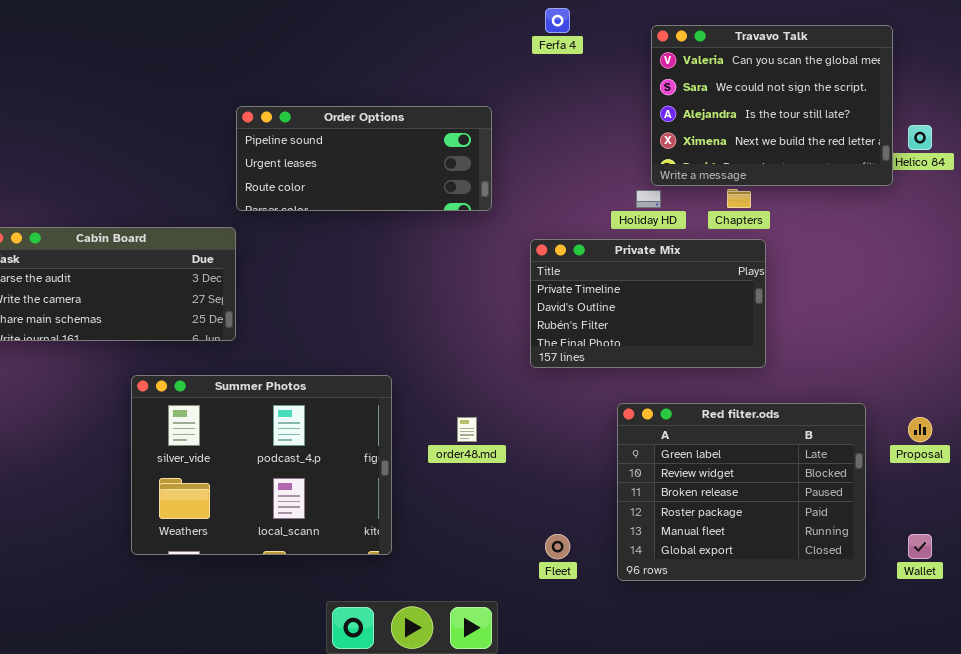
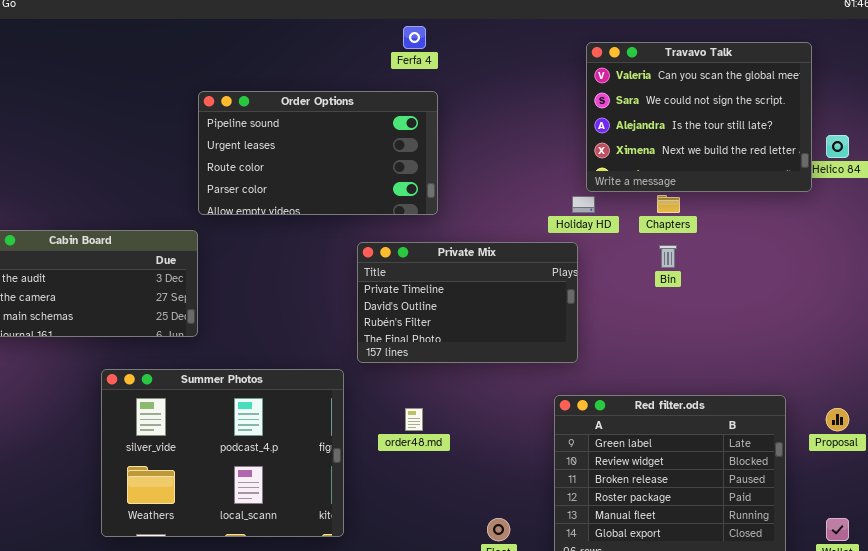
Ferfa 4: [545,8,570,33] -> [403,26,426,49], moved
Order Options: [236,106,492,211] -> [198,91,438,215], resized
Private Mix: [530,239,766,368] -> [357,242,578,363], moved

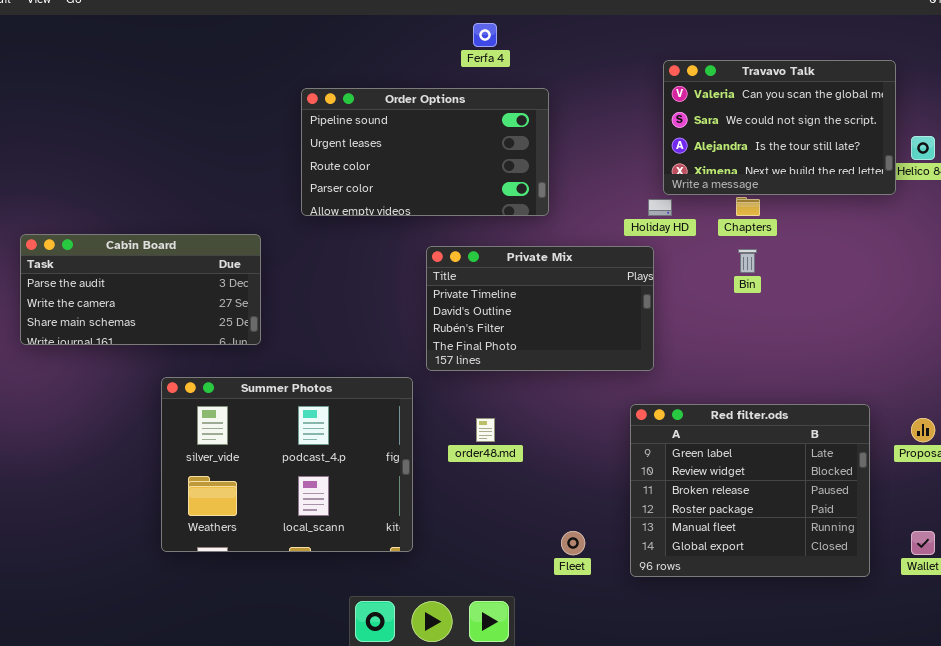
Travavo Talk: [586,42,812,192] -> [663,60,896,195], resized
Order Options: [198,91,438,215] -> [301,88,549,216], moved

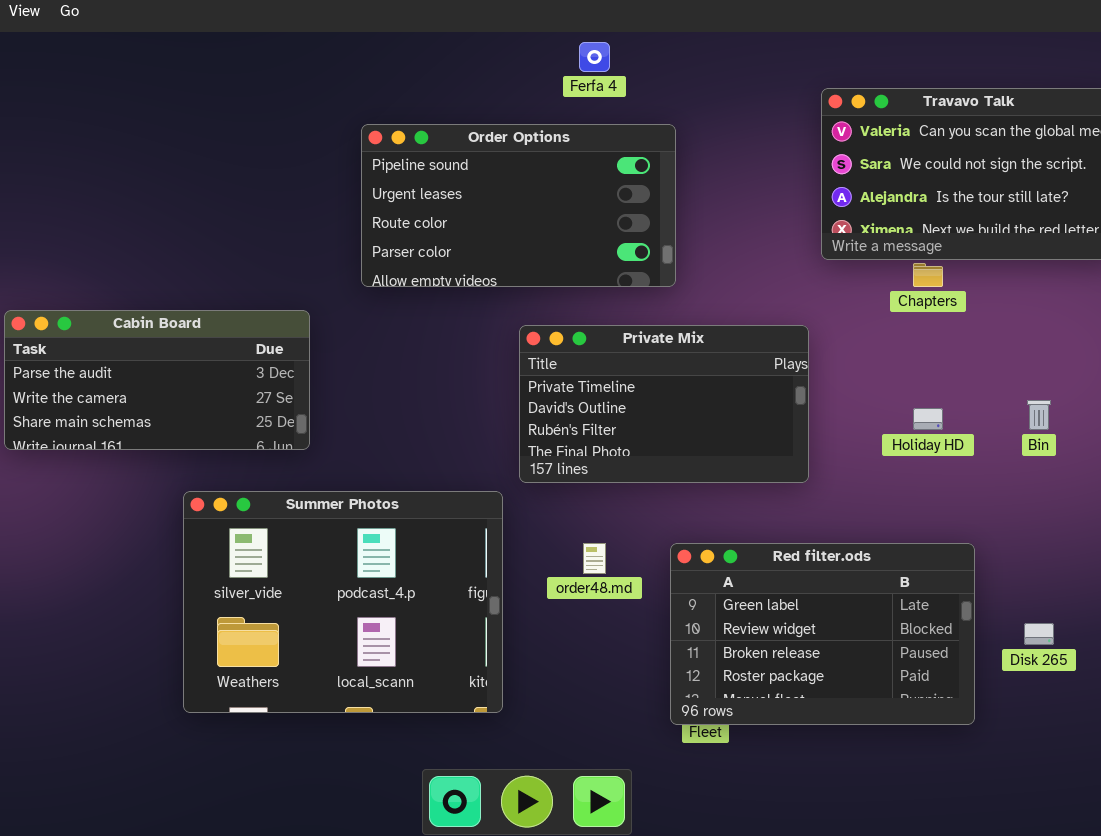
Holiday HD: [648,199,672,216] -> [913,408,943,430], moved
Bin: [738,249,757,273] -> [1027,400,1051,430], moved
Red filter.ods: [630,404,870,577] -> [670,543,975,725], moved, resized

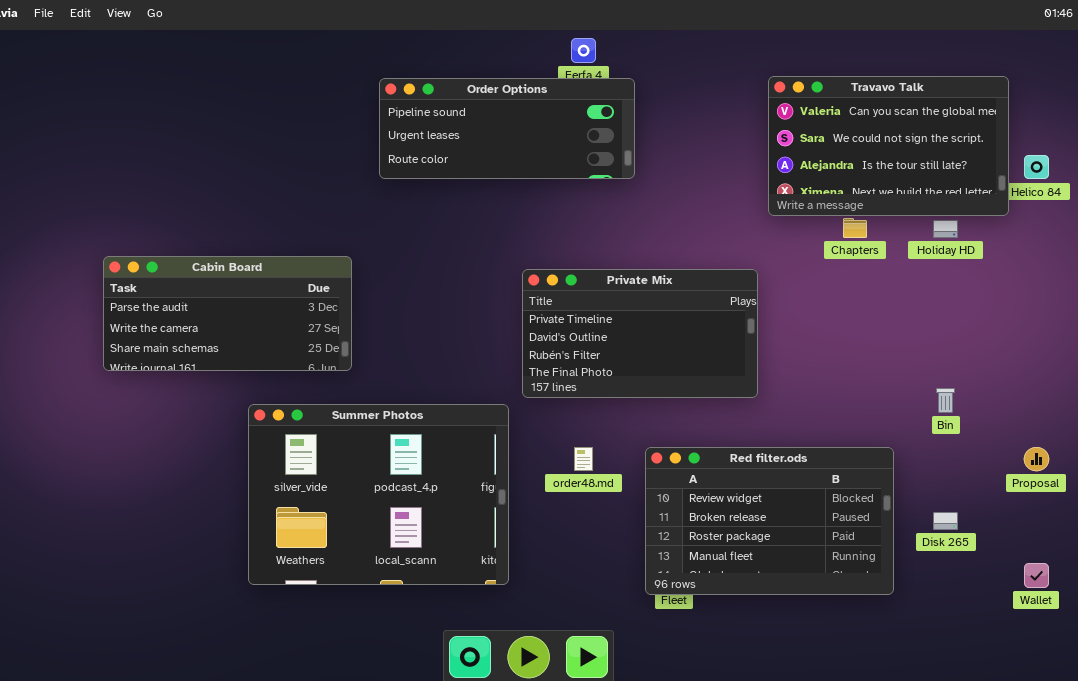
Order Options: [361,124,676,287] -> [379,78,635,179], moved, resized
Bin: [1027,400,1051,430] -> [936,388,955,413], moved
Holiday HD: [913,408,943,430] -> [933,220,958,238], moved
Red filter.ods: [670,543,975,725] -> [645,447,894,595], scrolled down 1 row

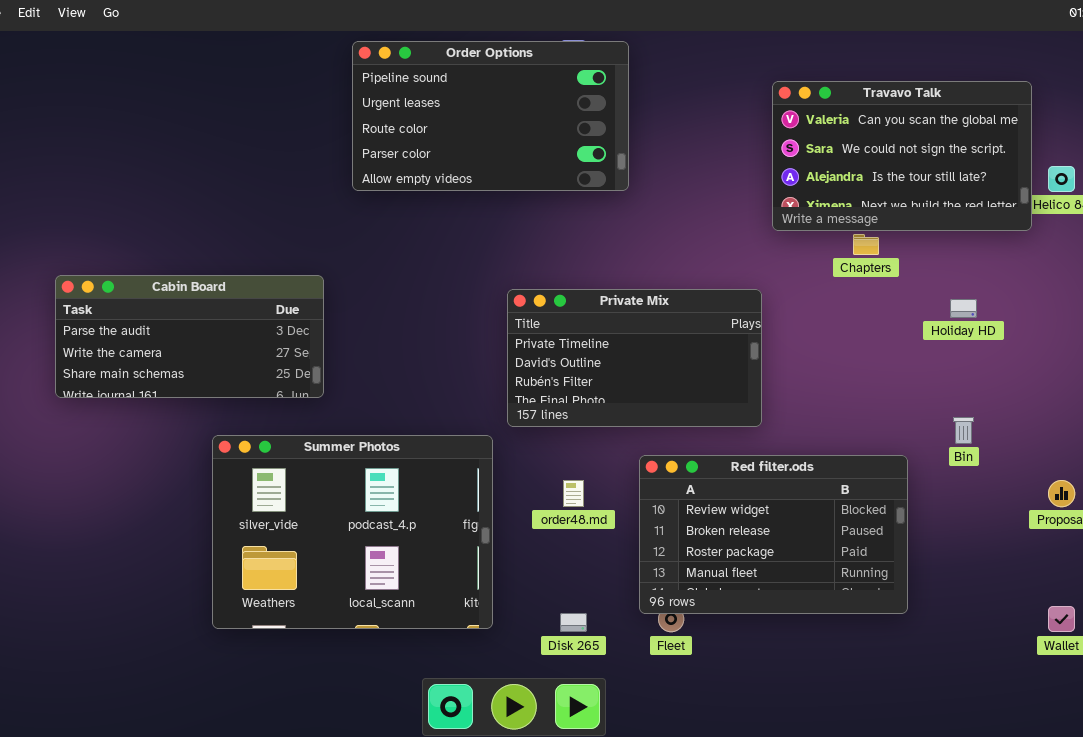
Order Options: [379,78,635,179] -> [352,41,629,191], resized
Holiday HD: [933,220,958,238] -> [950,299,977,318], moved
Red filter.ods: [645,447,894,595] -> [639,455,908,614], moved
Disk 265: [933,512,958,530] -> [560,613,587,632], moved

